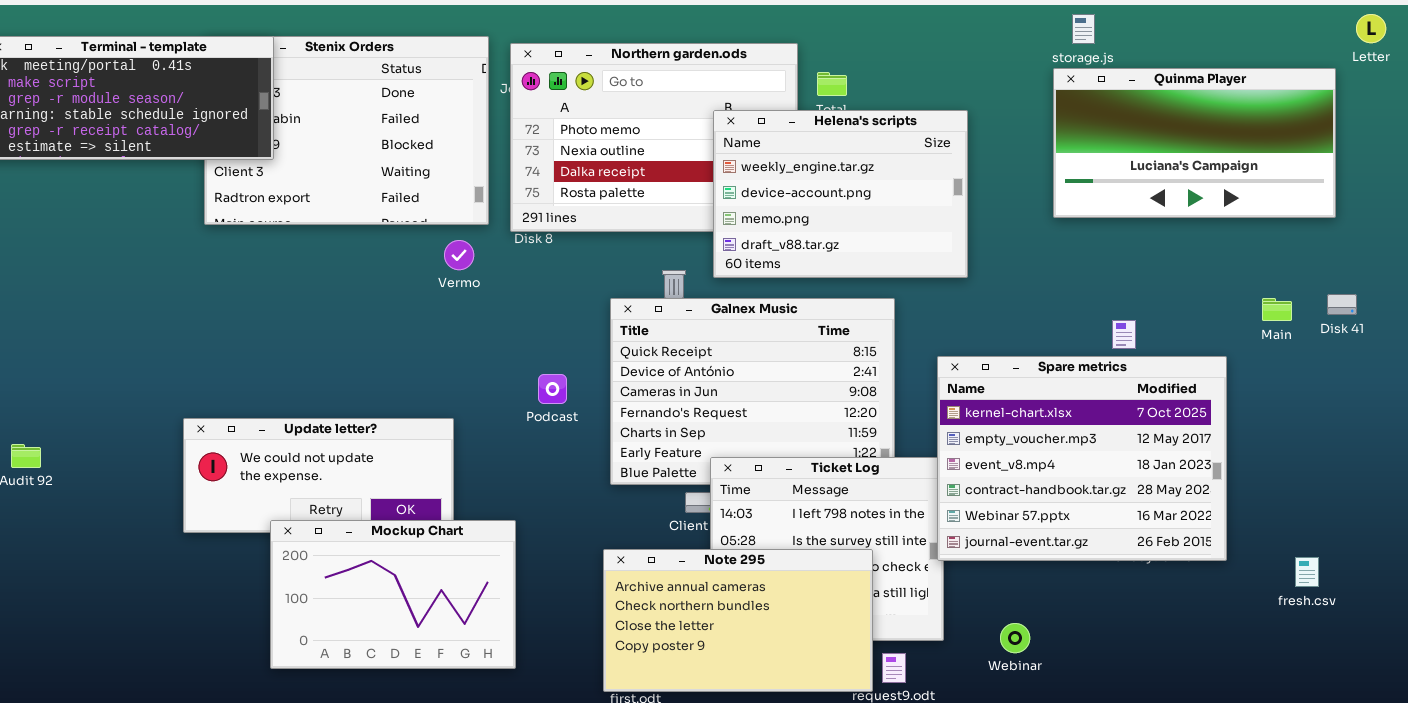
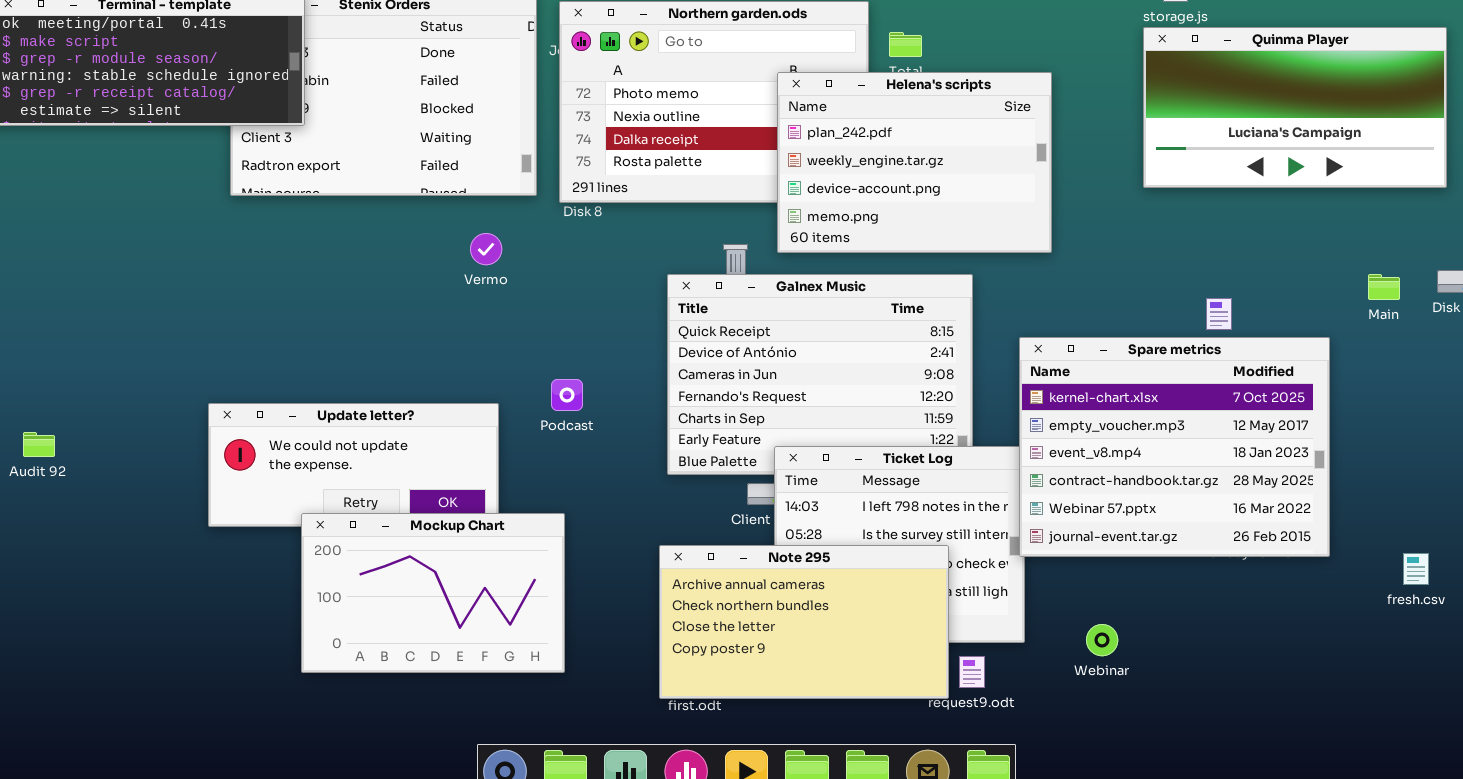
Helena's scripts: [713,110,968,278] -> [777,72,1052,253], scrolled up 1 row
Vermo: [444,240,474,270] -> [470,233,502,265], moved
Podcast: [538,374,567,404] -> [551,379,583,411], moved

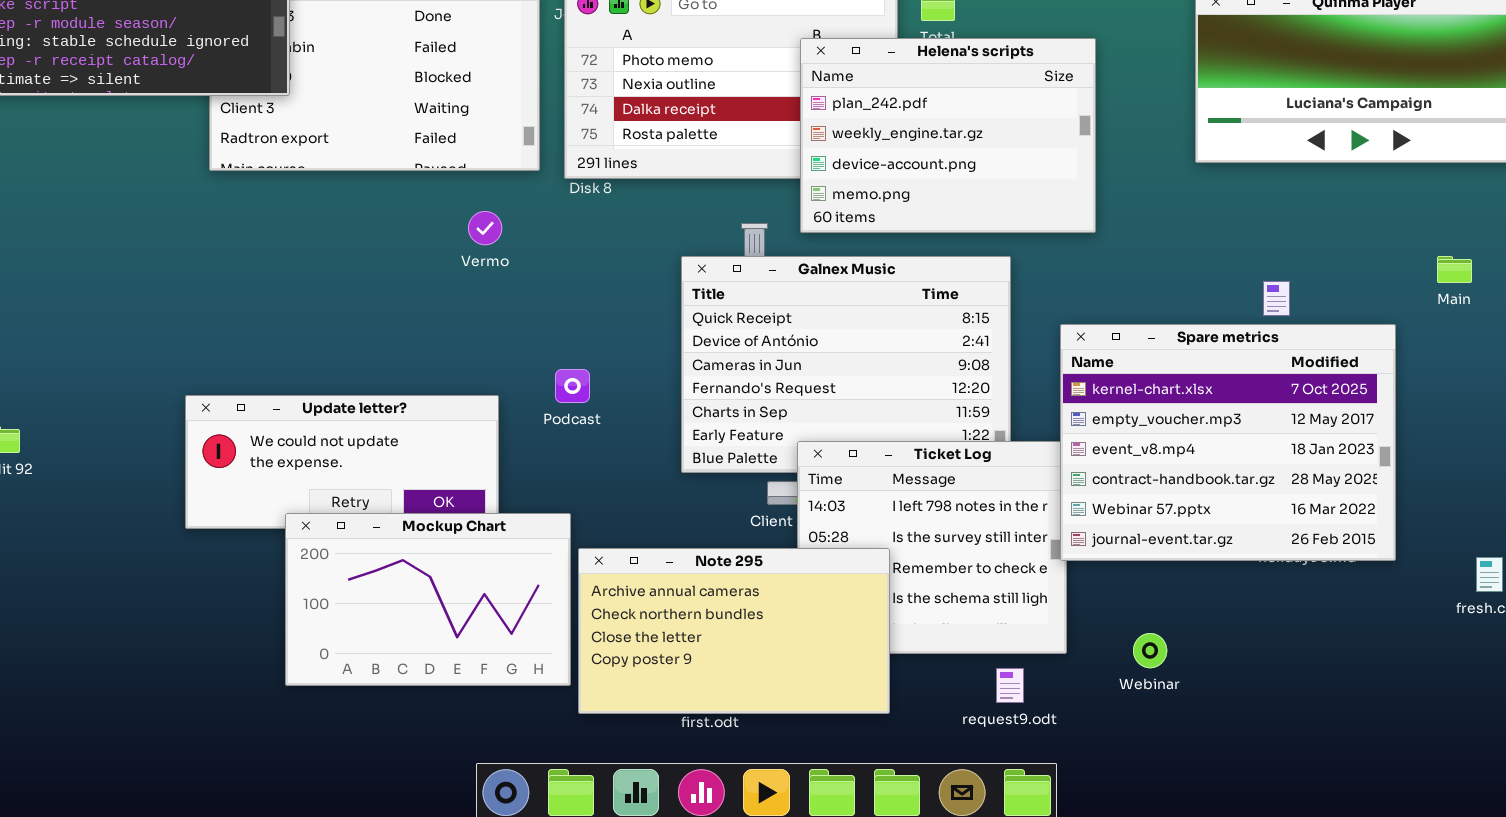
Note 295: [659,545,949,699] -> [578,548,890,714], moved

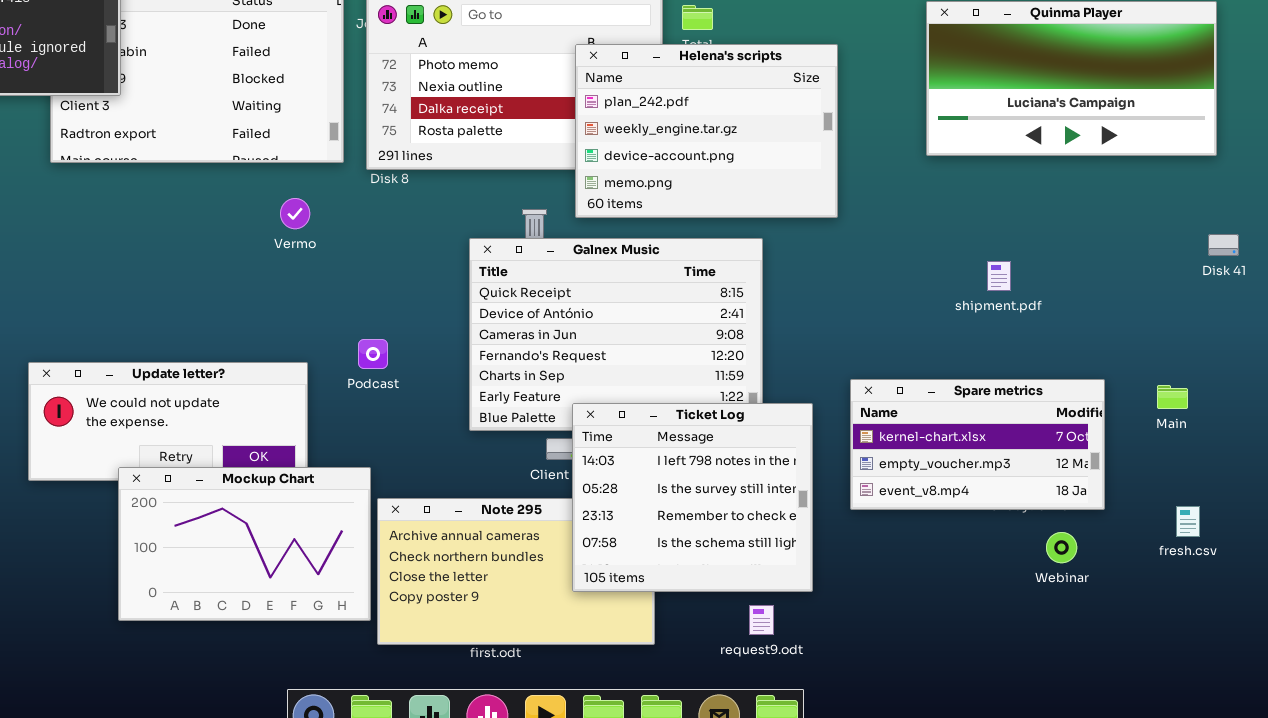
Main: [1437,256,1472,283] -> [1157,385,1188,409], moved
Spare metrics: [1060,324,1396,561] -> [850,379,1105,510], resized
Ticket Log: [797,441,1067,654] -> [572,403,813,592], raised
Webinar: [1133,633,1167,668] -> [1046,532,1077,563], moved

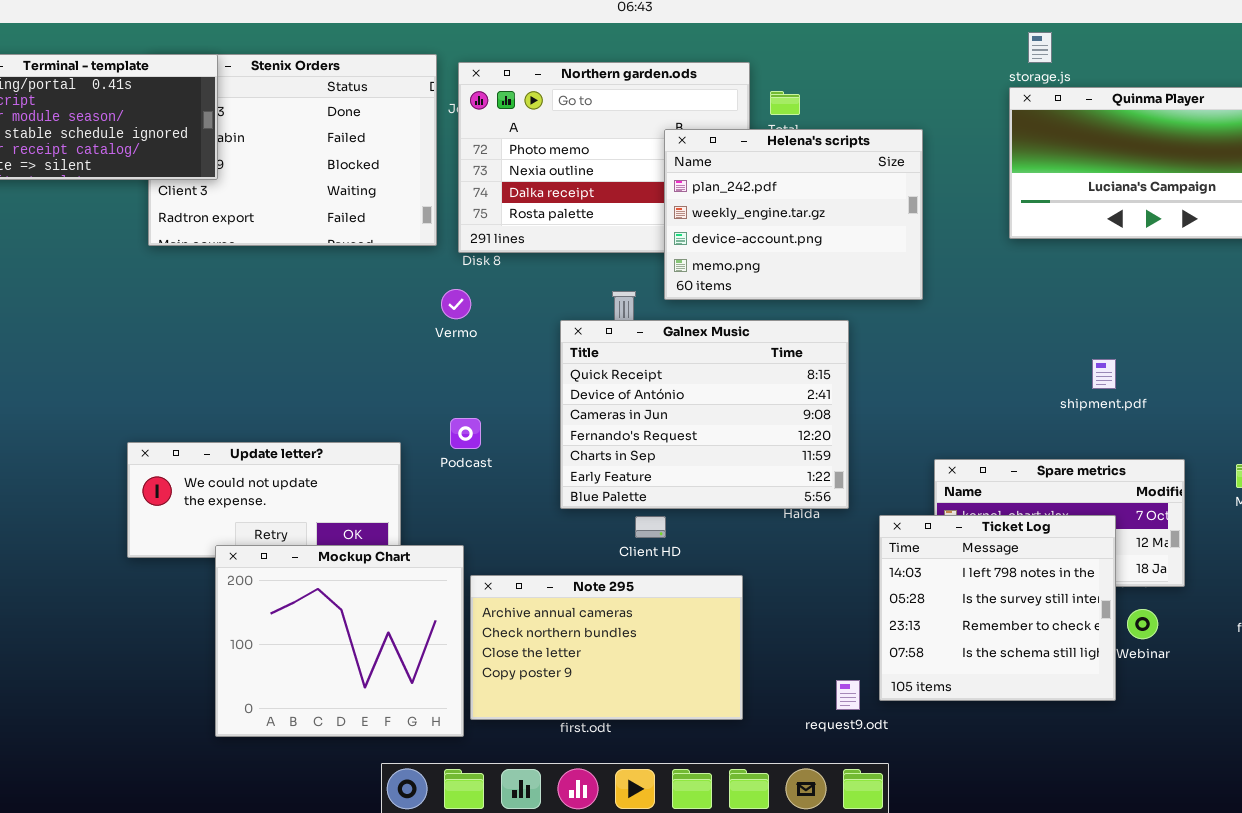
Vermo: [280,198,310,229] -> [441,289,471,319], moved
shipment.pdf: [987,261,1011,291] -> [1092,359,1116,389], moved
Ticket Log: [572,403,813,592] -> [879,515,1116,701], moved
Mockup Chart: [118,467,371,621] -> [215,545,464,737], resized

